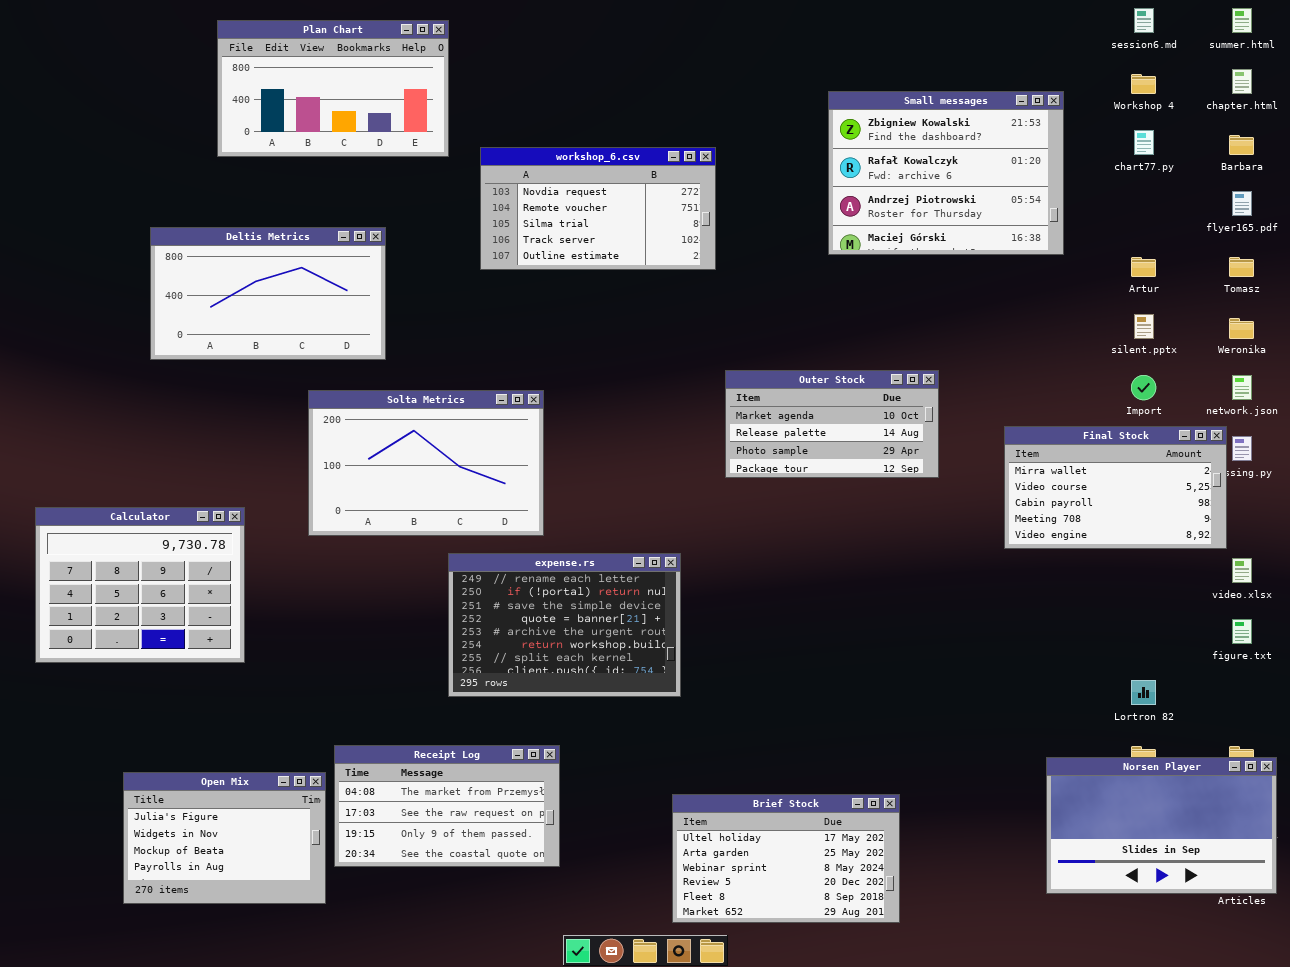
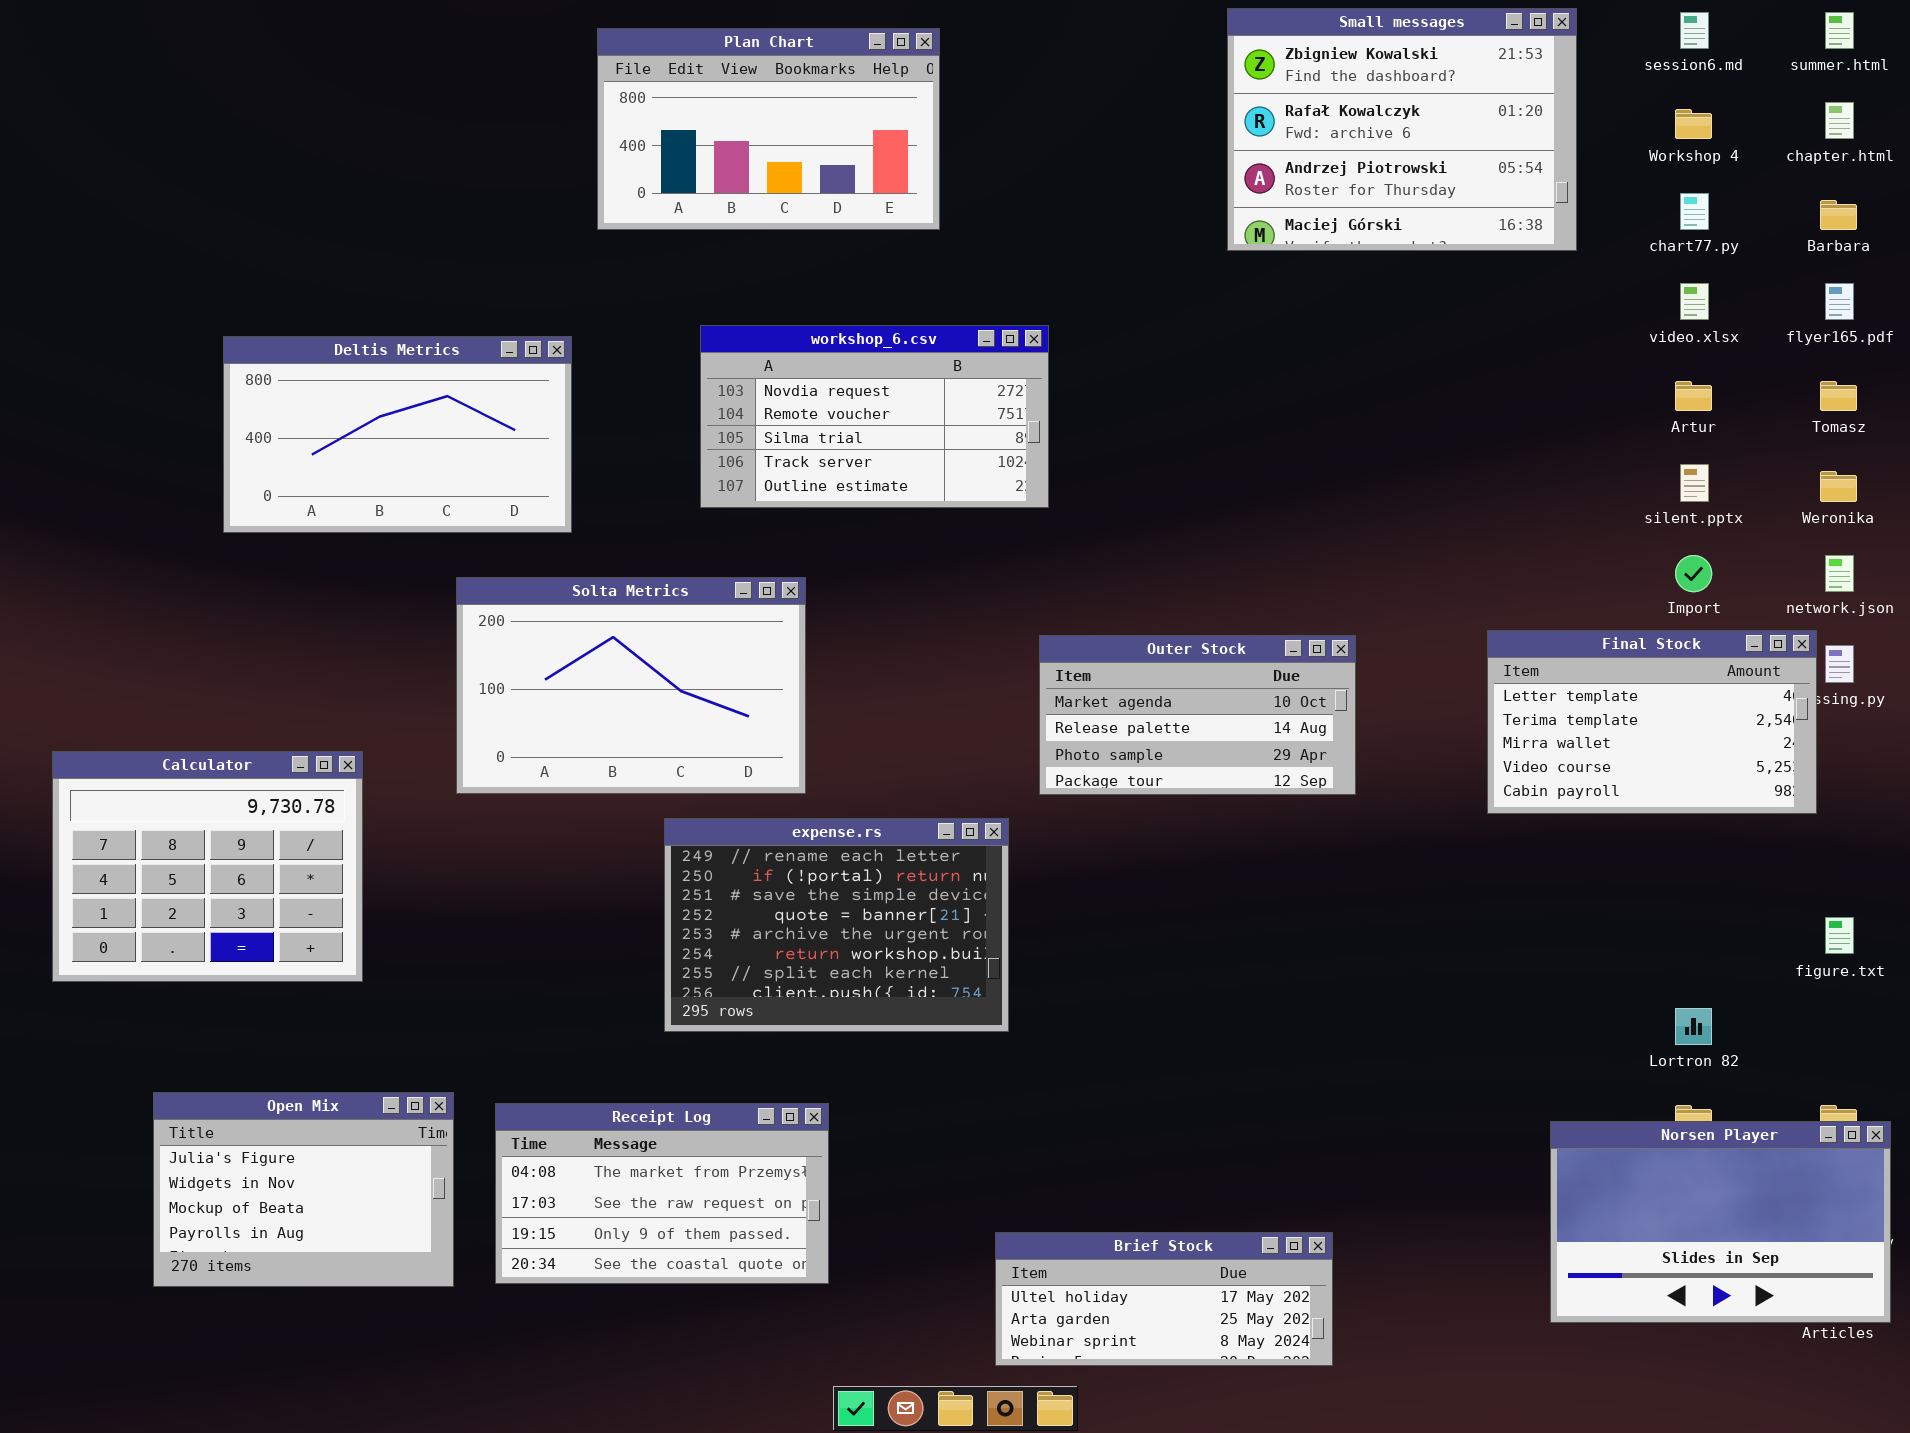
Plan Chart: [217,20,449,157] -> [597,28,940,230], moved
Small messages: [828,91,1064,255] -> [1227,8,1577,251], moved
workshop_6.csv: [480,147,716,270] -> [700,325,1049,508], moved
Outer Stock: [725,370,939,478] -> [1039,635,1356,795], moved
Final Stock: [1004,426,1227,549] -> [1487,630,1817,814], scrolled up 2 rows
video.xlsx: [1232,558,1252,583] -> [1680,283,1709,320], moved
Open Mix: [123,772,326,904] -> [153,1092,454,1287], moved
Brief Stock: [672,794,900,923] -> [995,1232,1333,1366], resized

